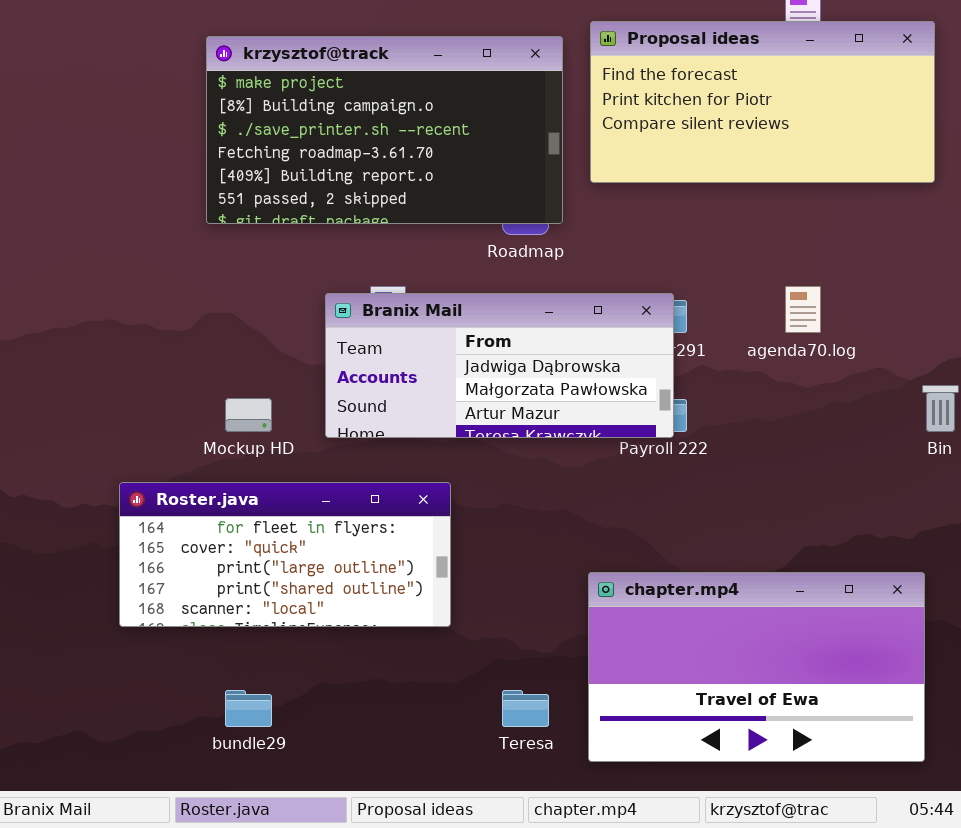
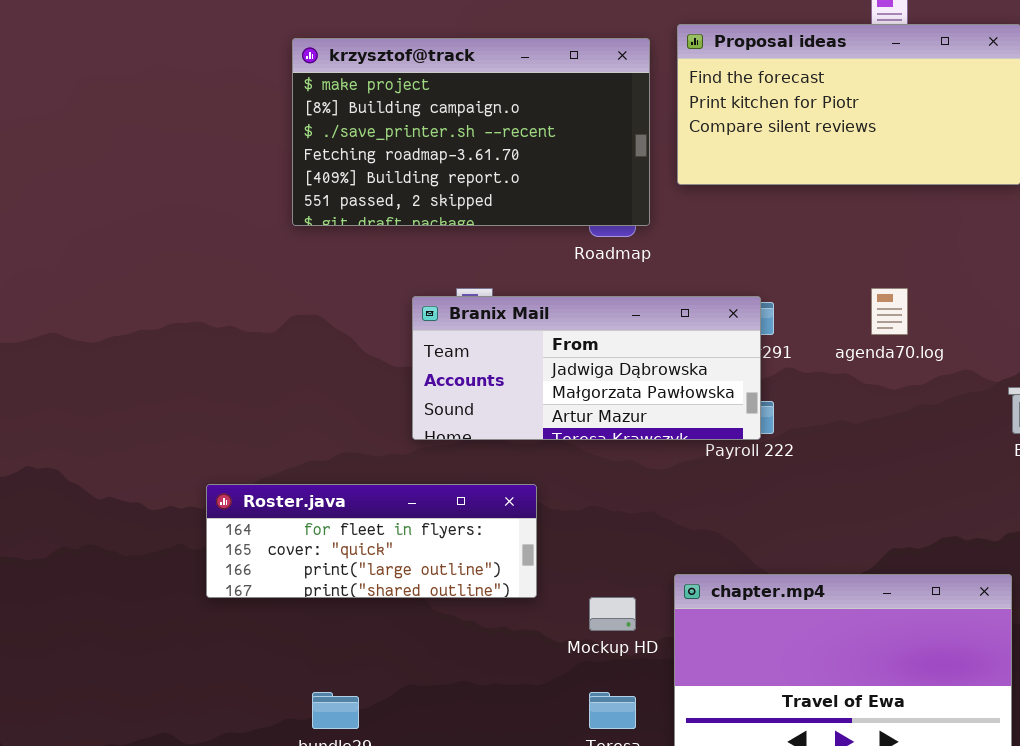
Mockup HD: [225,398,272,432] -> [589,597,636,631], moved
Roster.java: [119,482,451,627] -> [206,484,537,598], resized

